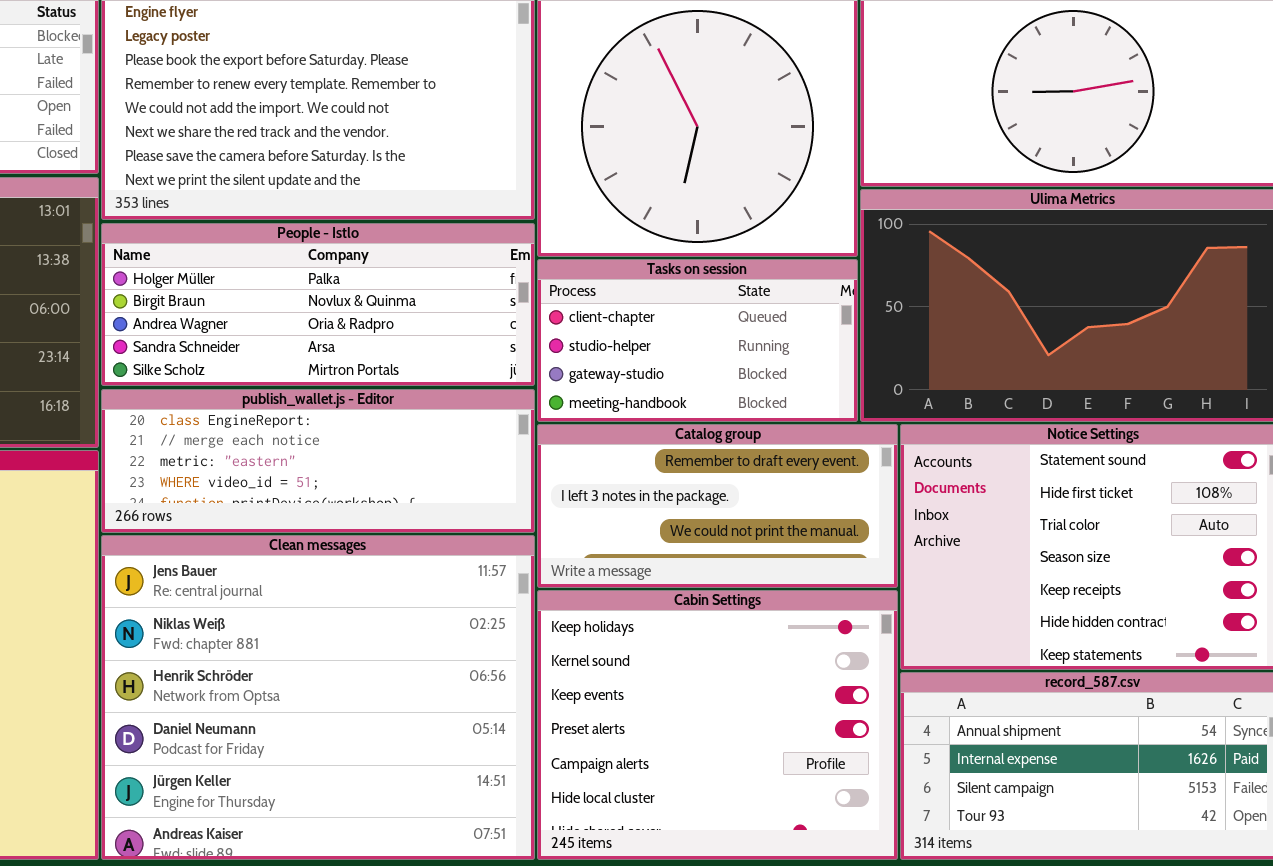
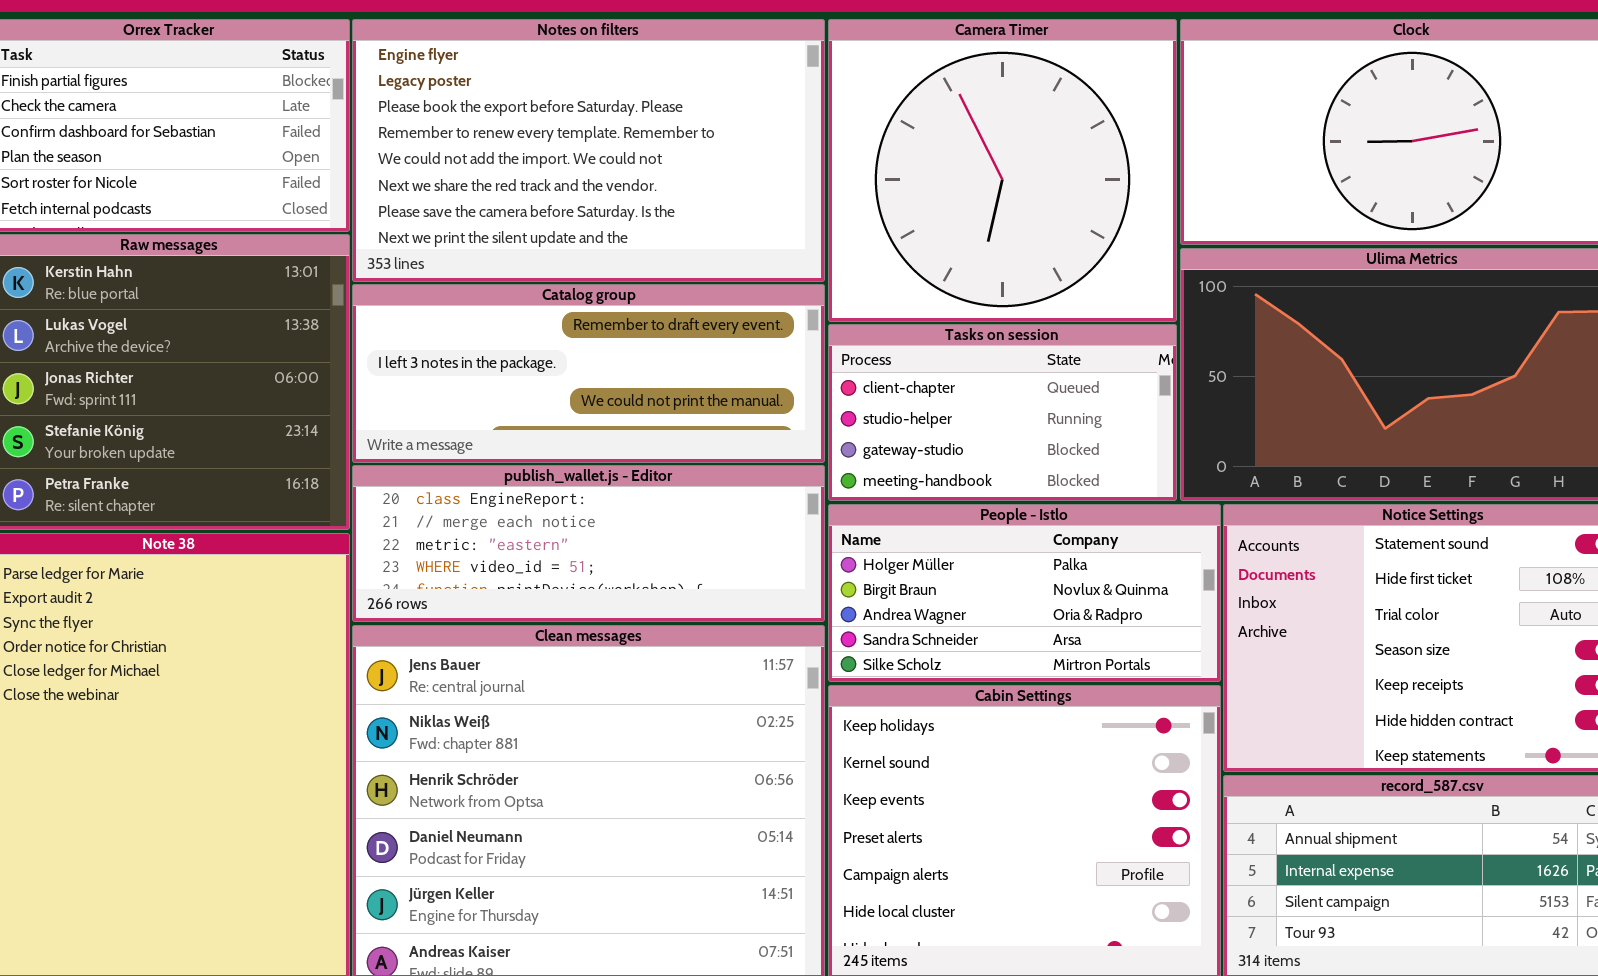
People - Istlo: [101,223,535,386] -> [828,504,1221,682], moved, resized
Catalog group: [537,424,898,588] -> [352,284,825,463], moved, resized

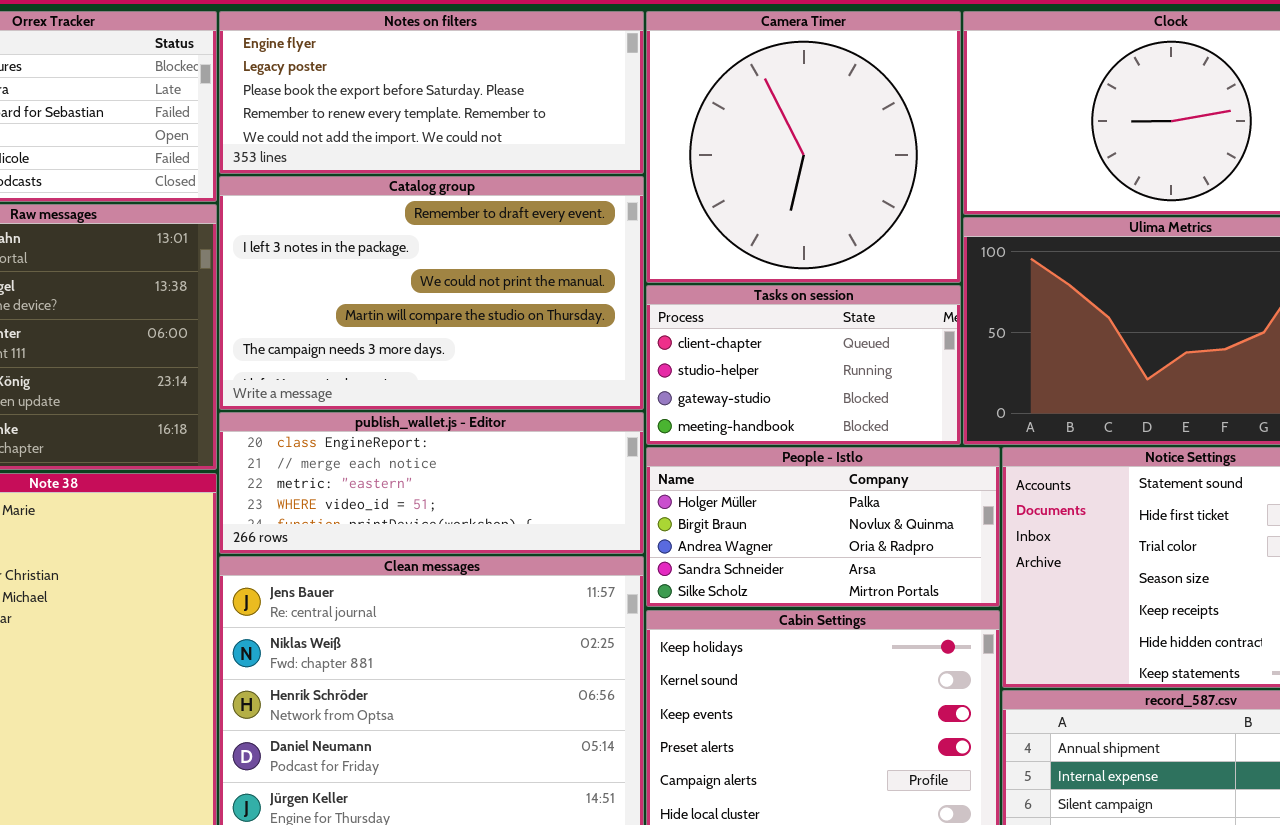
Notes on filters: [352,19,825,282] -> [219,11,644,174], resized
Catalog group: [352,284,825,463] -> [219,176,644,410], resized

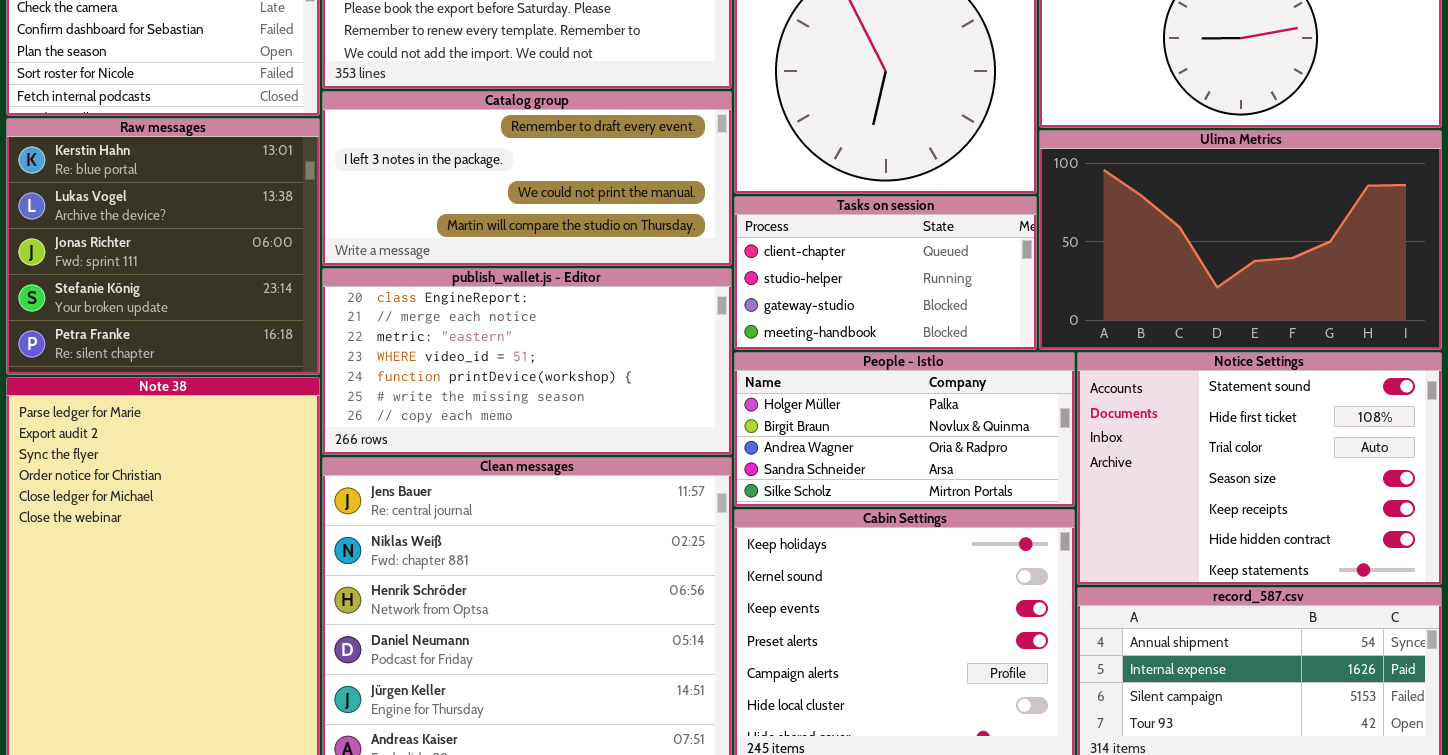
Catalog group: [219,176,644,410] -> [322,91,732,266], resized
publish_wallet.js - Editor: [219,412,644,554] -> [322,268,732,455], resized

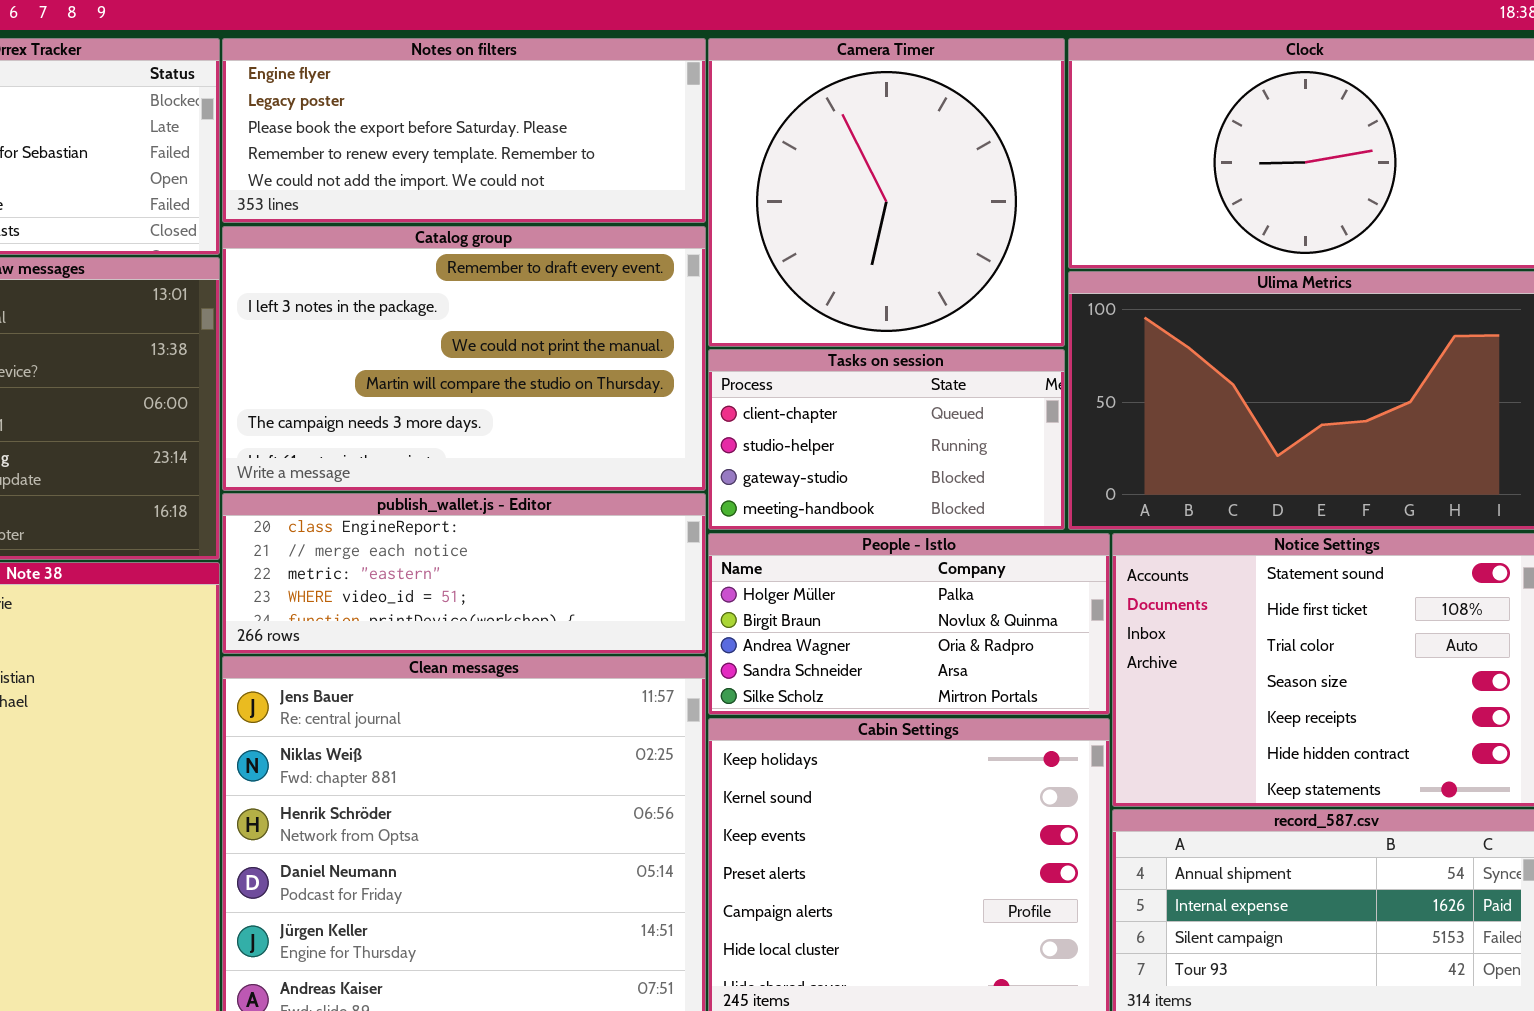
Catalog group: [322,91,732,266] -> [222,226,706,491], resized
publish_wallet.js - Editor: [322,268,732,455] -> [222,493,706,654], resized

